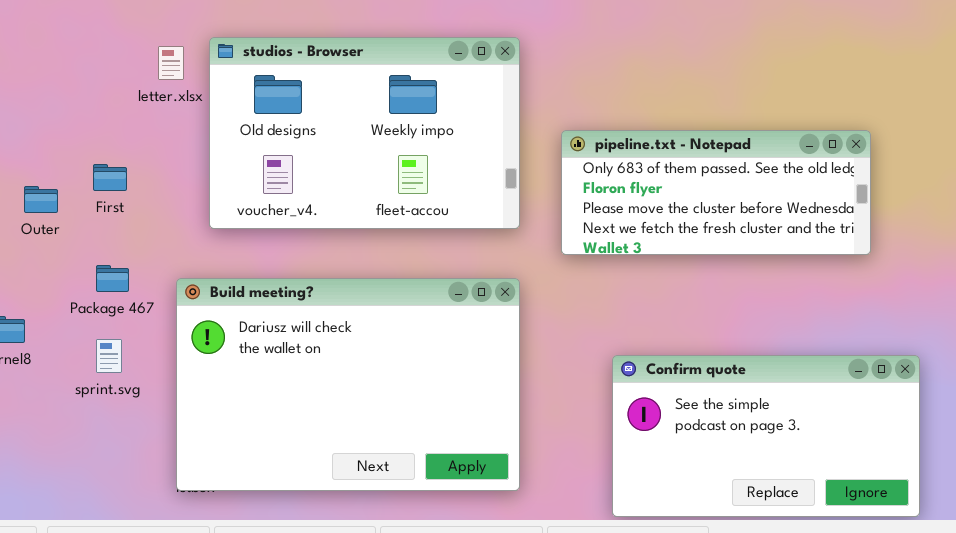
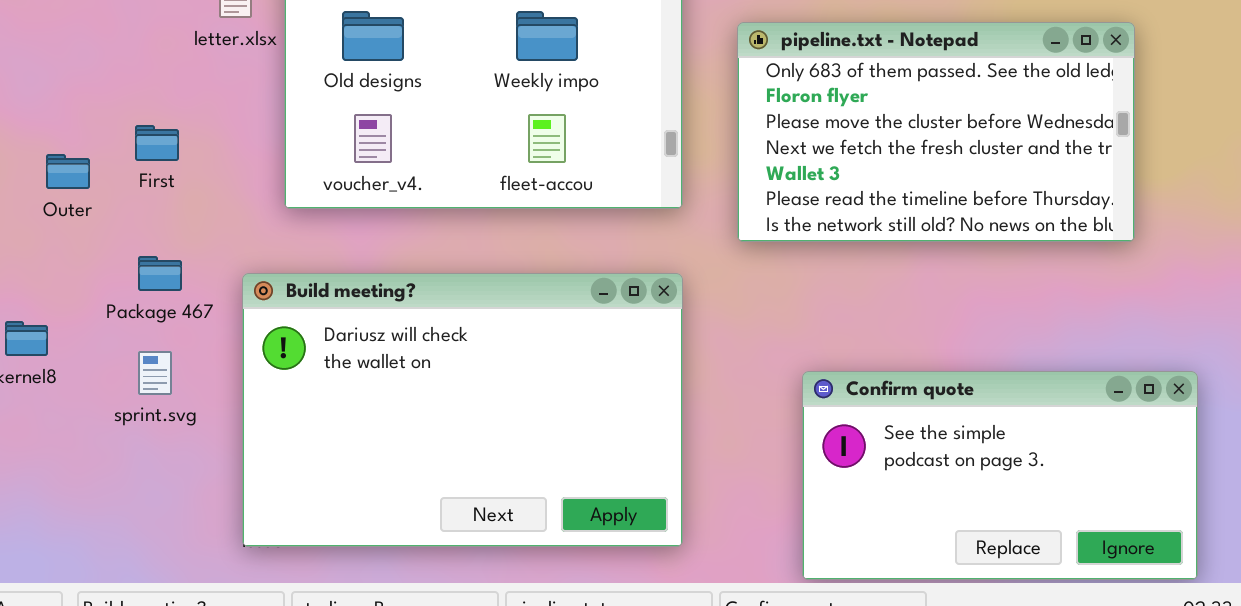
pipeline.txt - Notepad: [561,130,871,255] -> [737,22,1135,242], resized

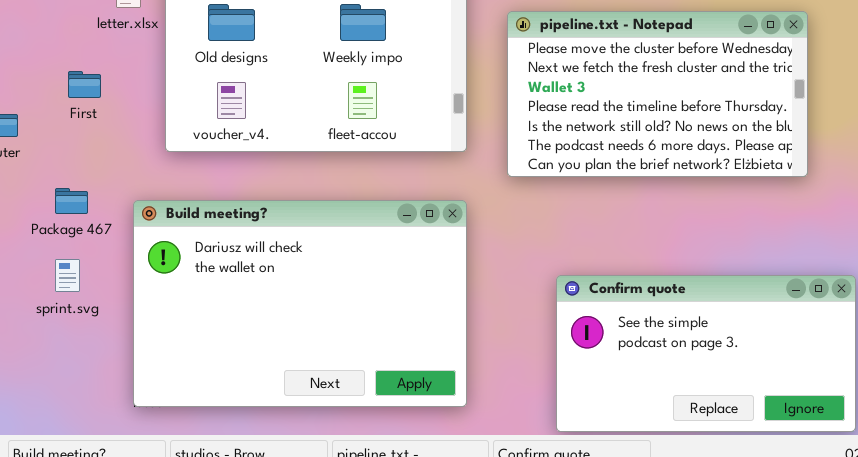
pipeline.txt - Notepad: [737,22,1135,242] -> [507,11,808,177], scrolled down 2 rows
First: [135,125,179,161] -> [68,71,101,98], moved

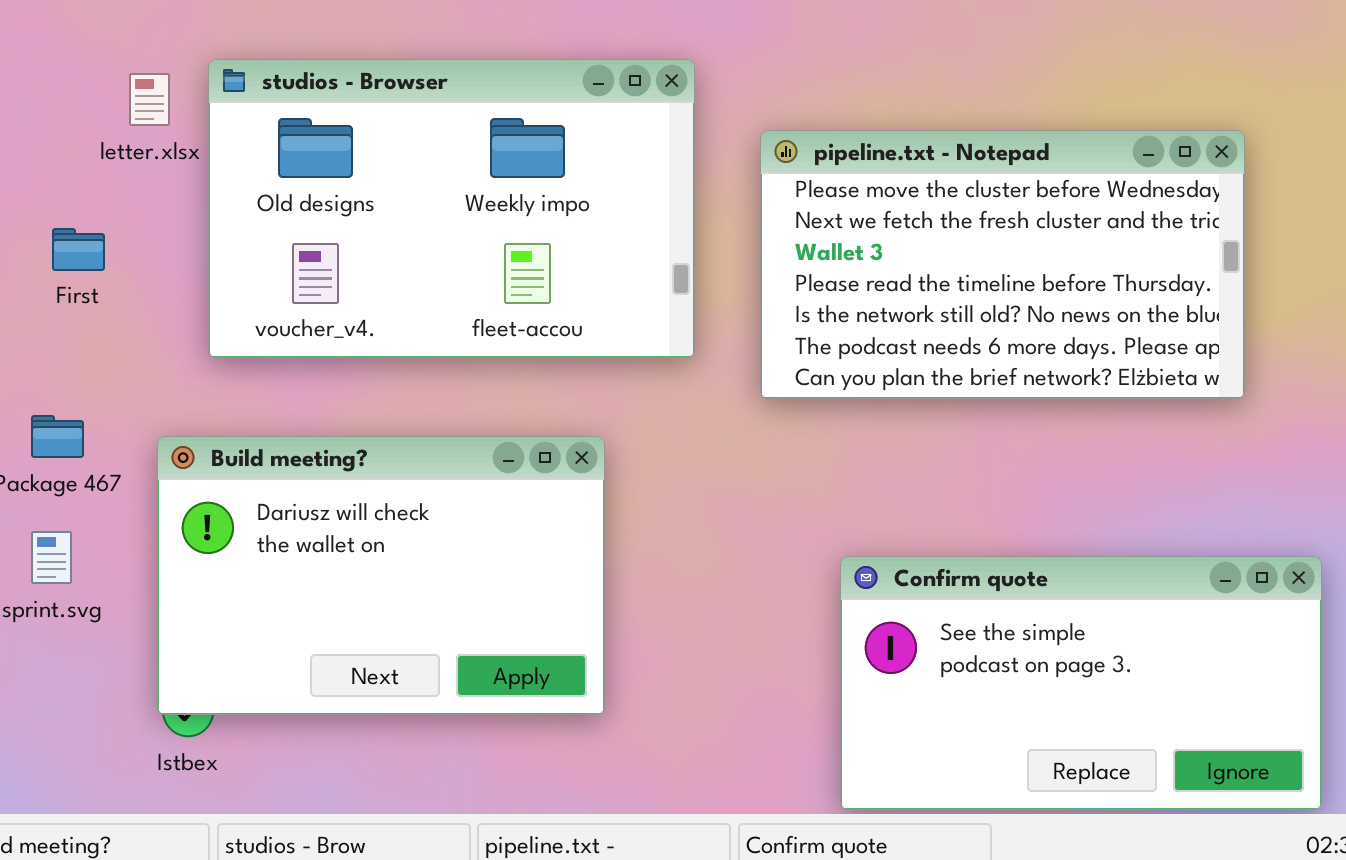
Build meeting?: [133,200,467,407] -> [157,436,605,715], resized

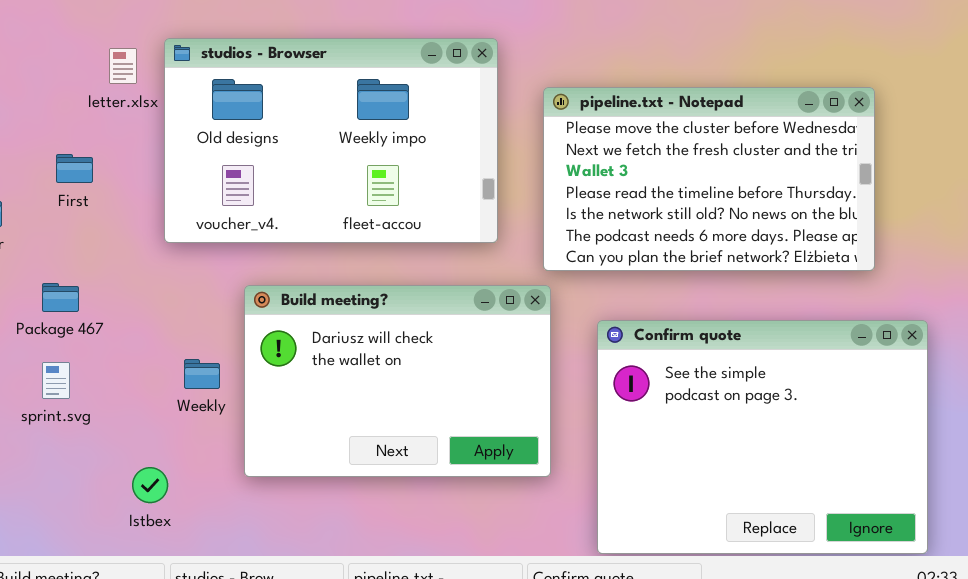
Build meeting?: [157,436,605,715] -> [244,285,551,477], moved
Confirm quote: [840,556,1322,810] -> [597,320,928,554], resized

